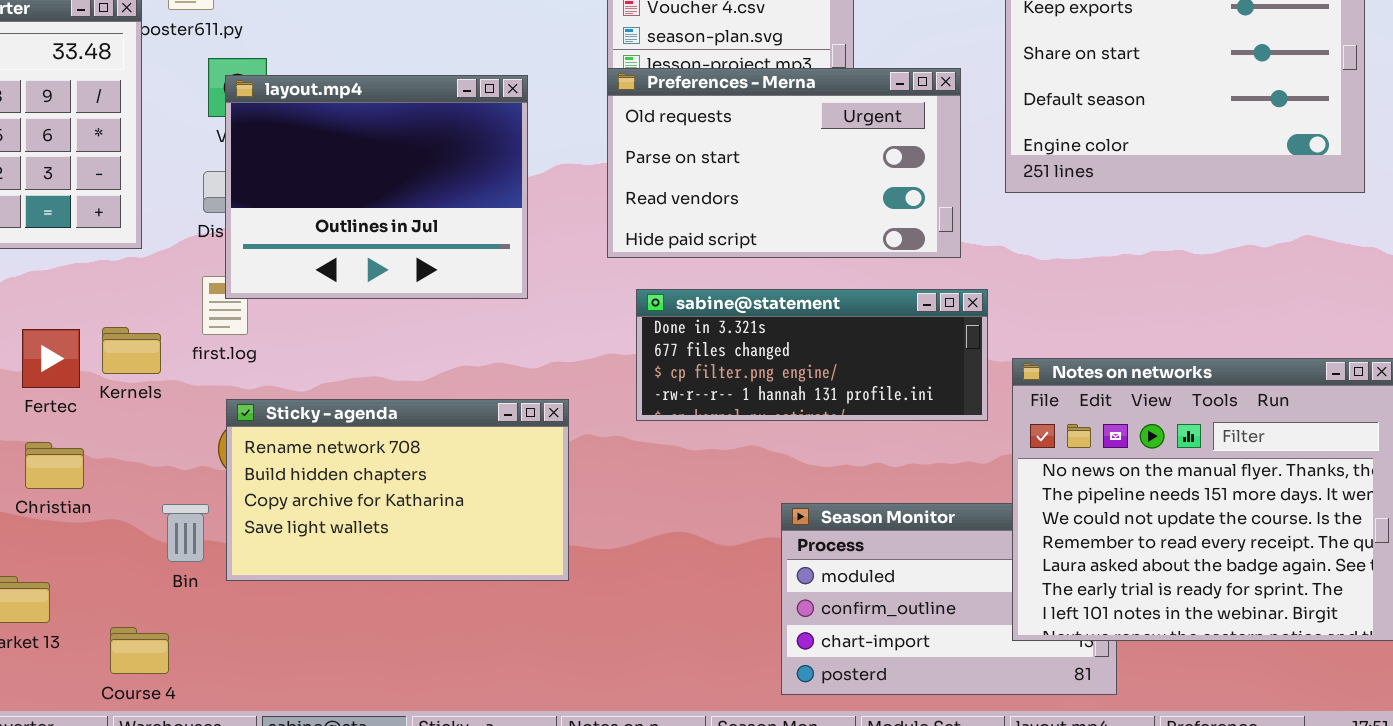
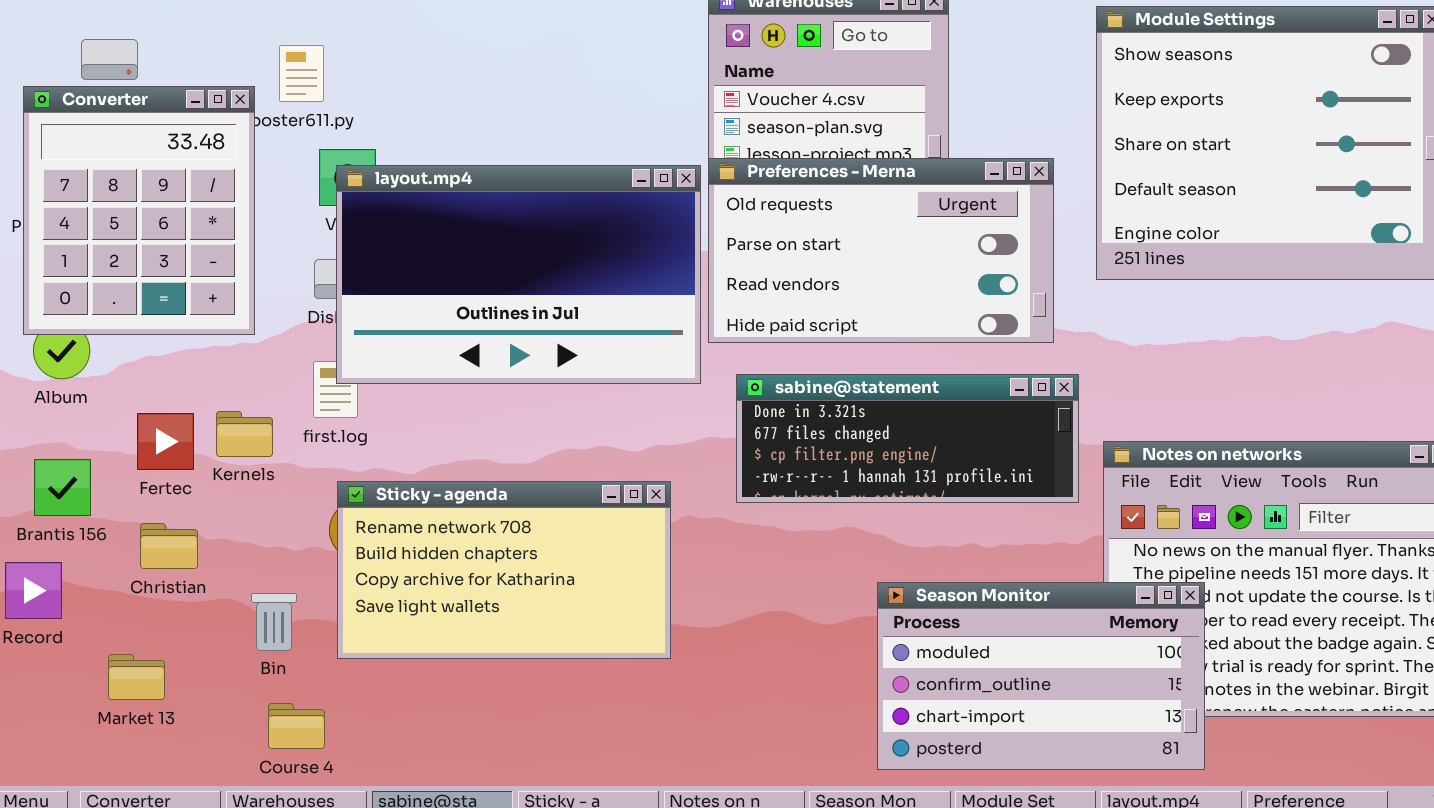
layout.mp4: [225,75,528,299] -> [336,165,701,384], resized
Season Monitor: [781,503,1117,695] -> [877,582,1205,770], raised
Bin: [162,504,209,562] -> [251,593,297,651], moved
Course 4: [110,627,169,674] -> [268,703,325,749], moved

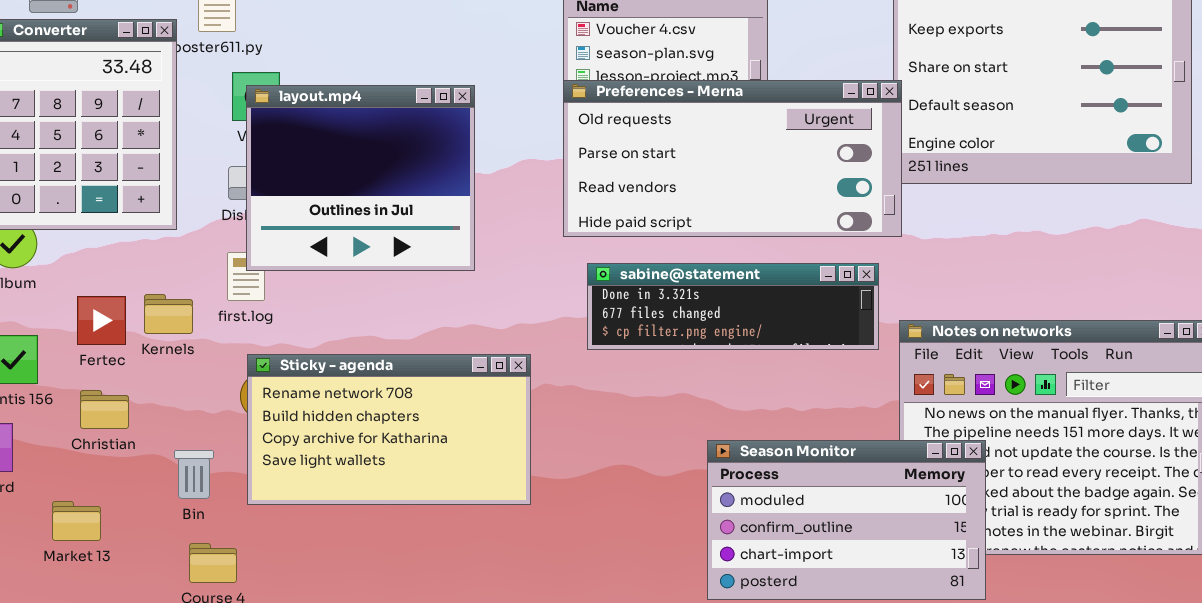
Preferences - Merna: [708,158,1054,343] -> [563,80,902,237], resized
layout.mp4: [336,165,701,384] -> [246,85,475,271], resized
sabine@statement: [736,374,1079,503] -> [587,263,879,350], resized

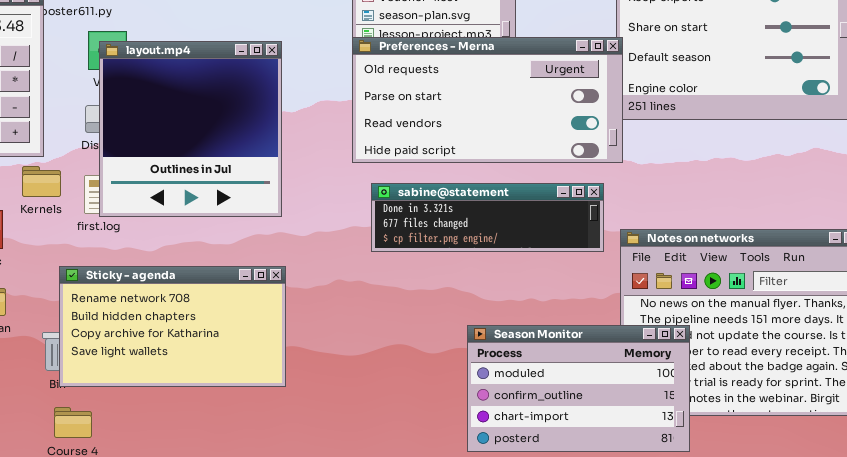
layout.mp4: [246,85,475,271] -> [99,41,282,217], resized
Kernels: [144,294,193,334] -> [22,166,61,197], moved
Sticky - agenda: [247,354,531,505] -> [59,266,286,387], moved

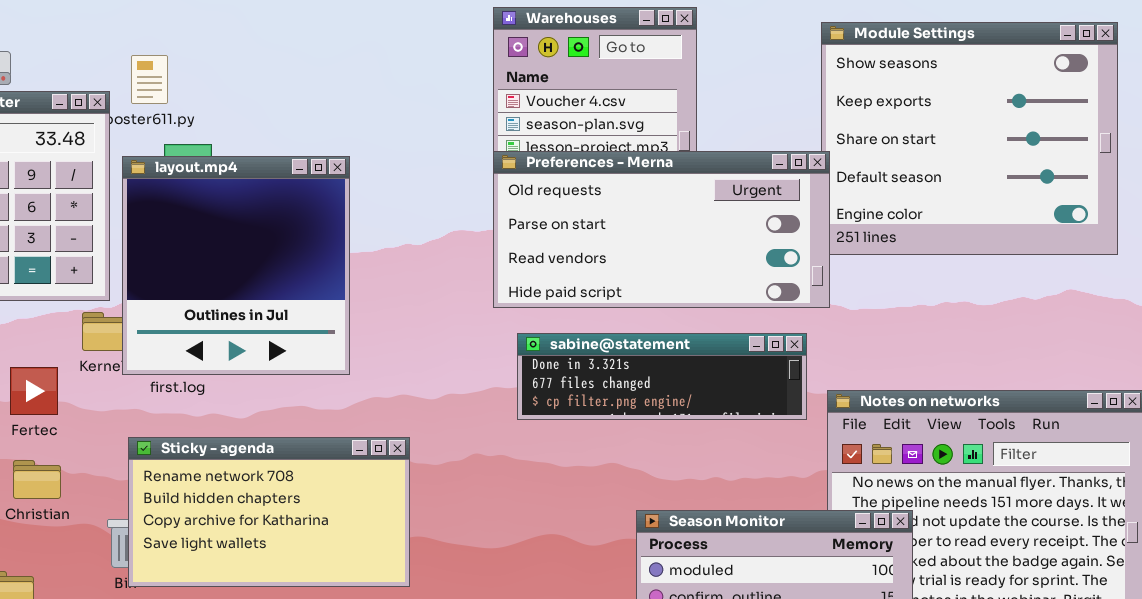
layout.mp4: [99,41,282,217] -> [122,156,350,375], moved

